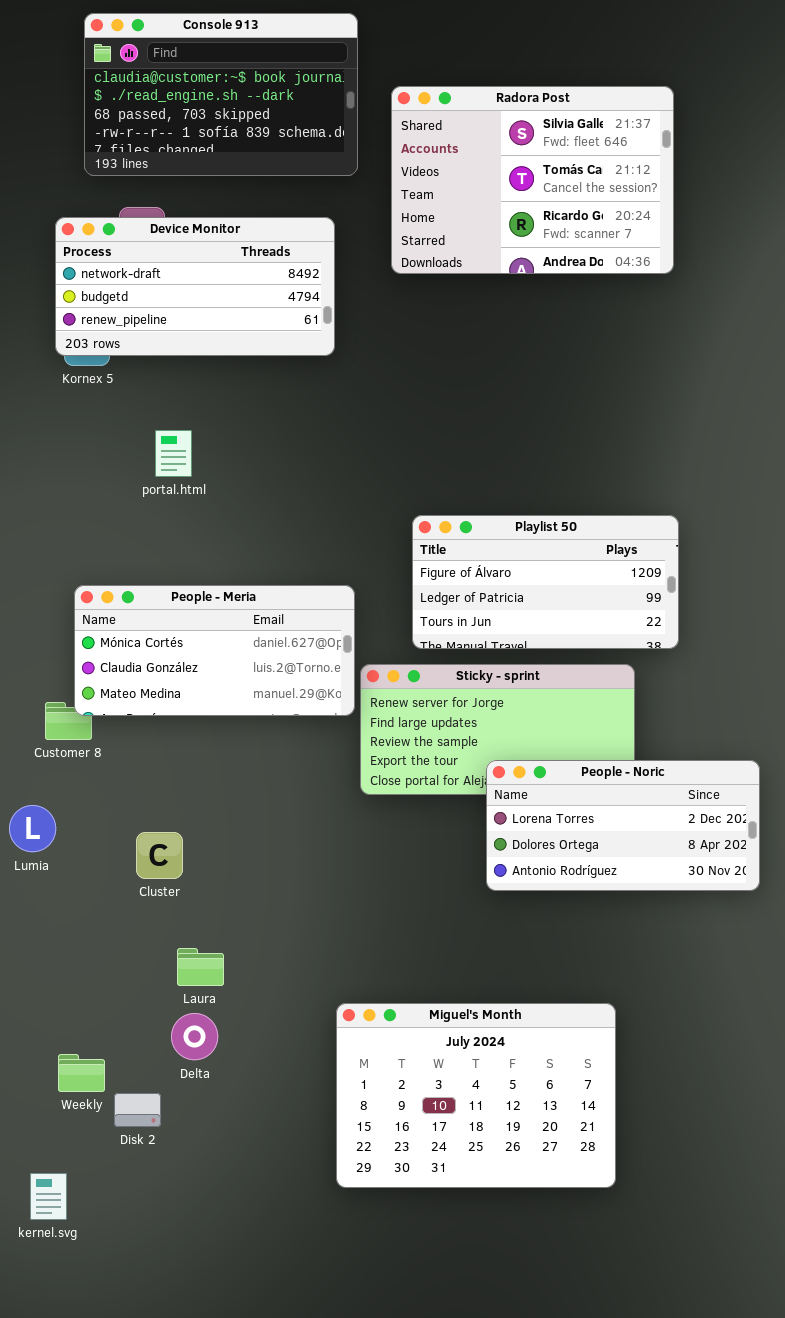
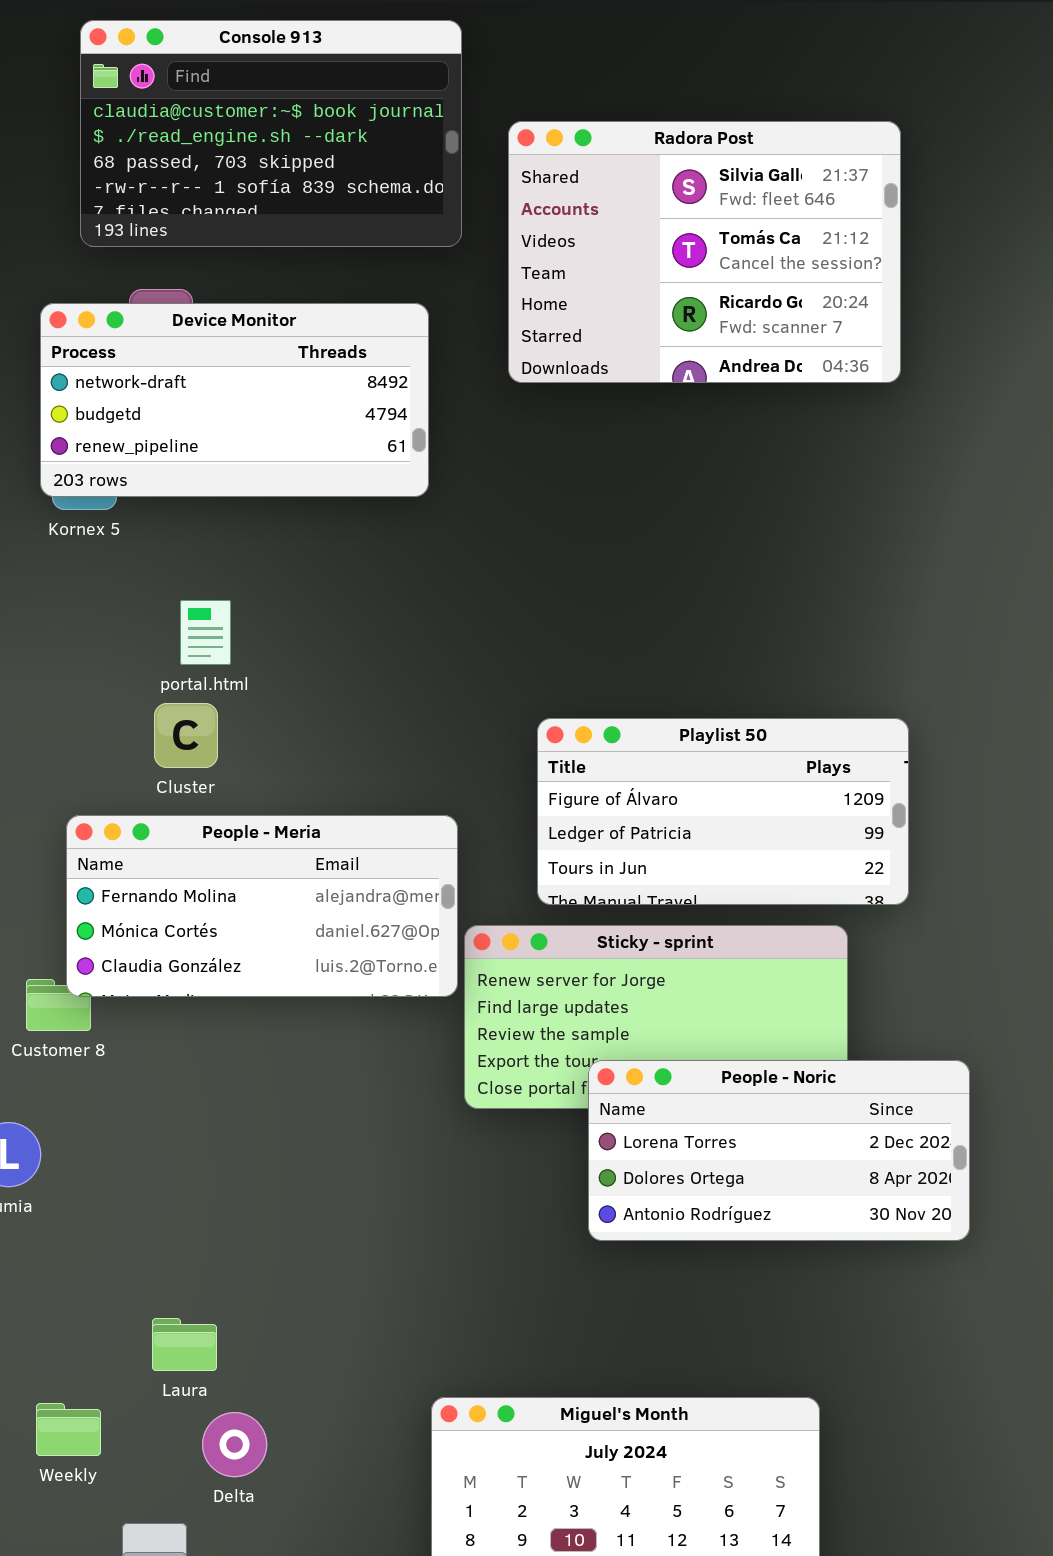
People - Meria: [74,585,355,716] -> [66,815,458,997], scrolled up 1 row
People - Noric: [486,760,760,891] -> [588,1060,970,1241], moved
Cluster: [136,832,183,879] -> [154,703,218,768], moved
Laura: [177,948,224,986] -> [152,1318,217,1371], moved
Weekly: [58,1054,105,1092] -> [36,1403,101,1456], moved

